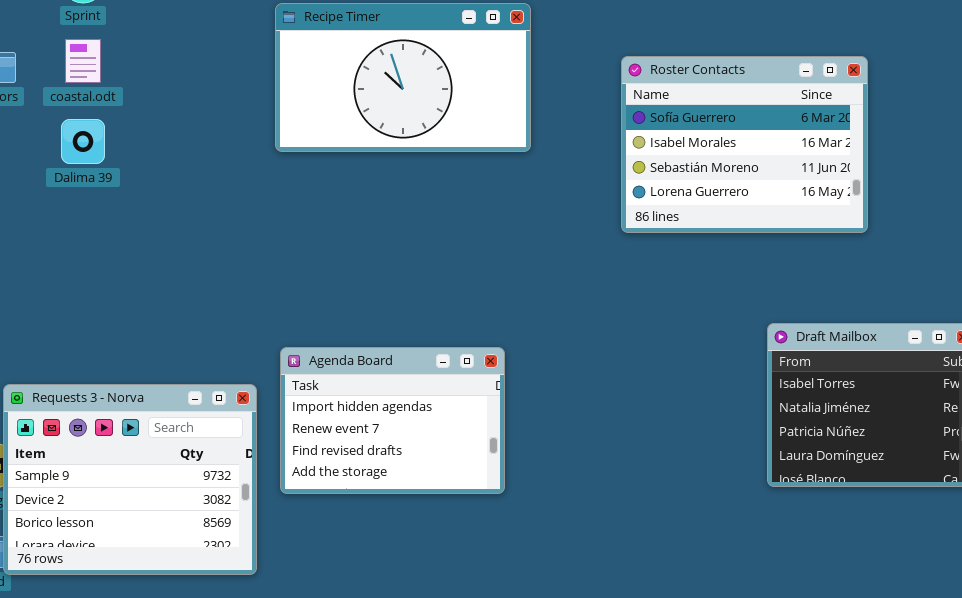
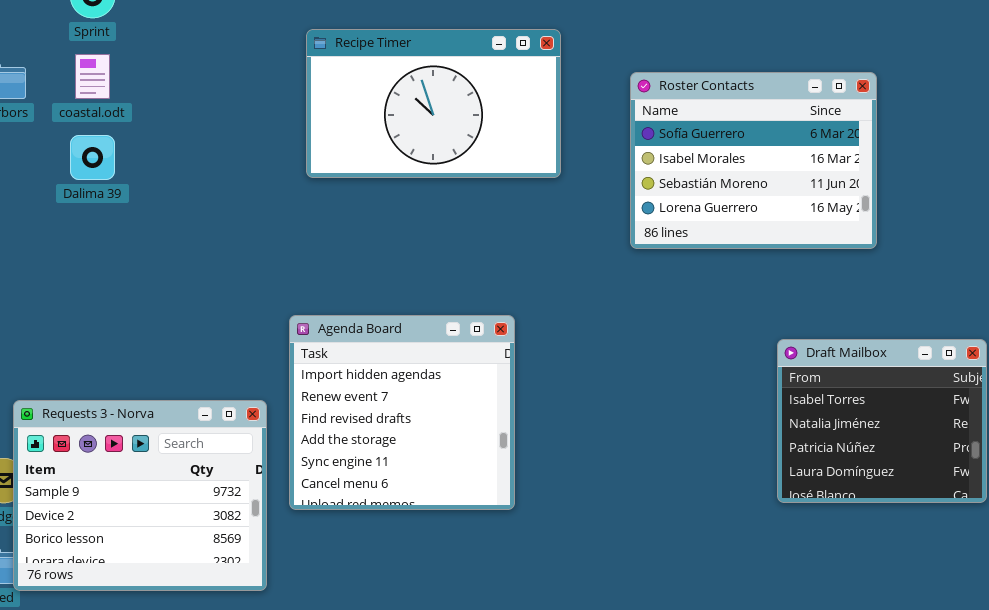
Recipe Timer: [275,3,531,152] -> [306,29,561,178], moved
Agenda Board: [280,347,505,494] -> [289,315,515,510], resized

